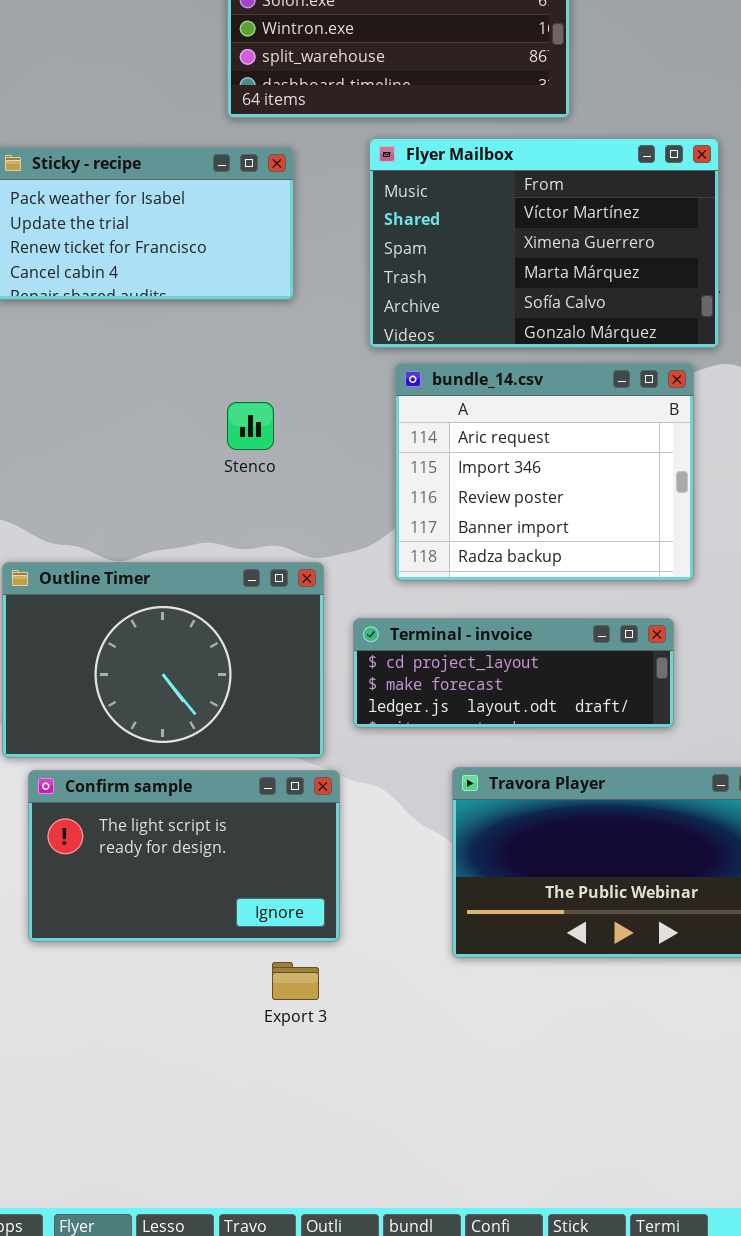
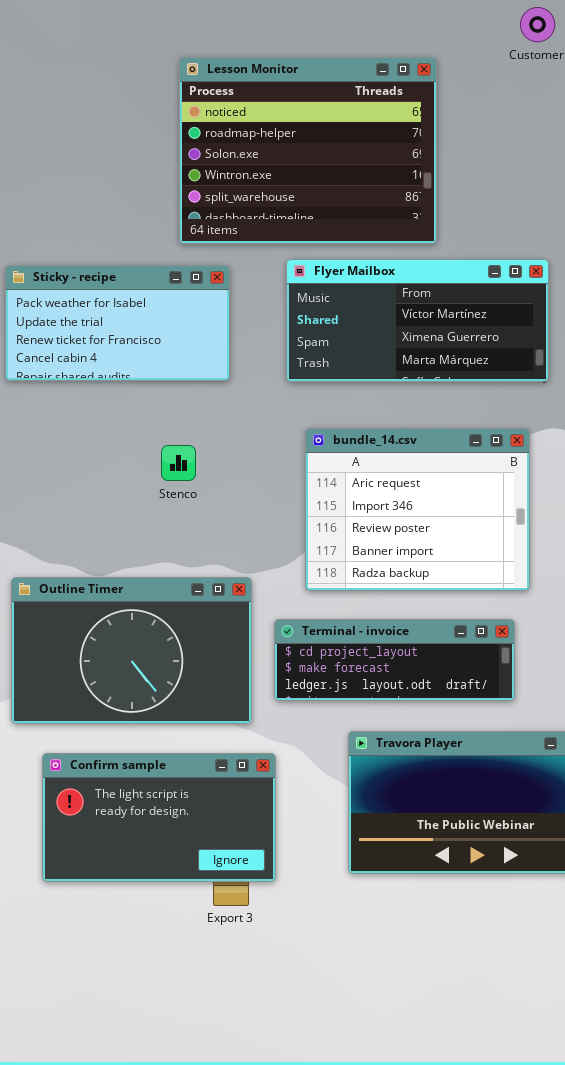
Flyer Mailbox: [369,138,719,348] -> [286,259,549,382], resized
Stenco: [227,402,274,450] -> [161,445,196,481], moved
Confirm sample: [28,770,340,942] -> [42,753,276,882], moved

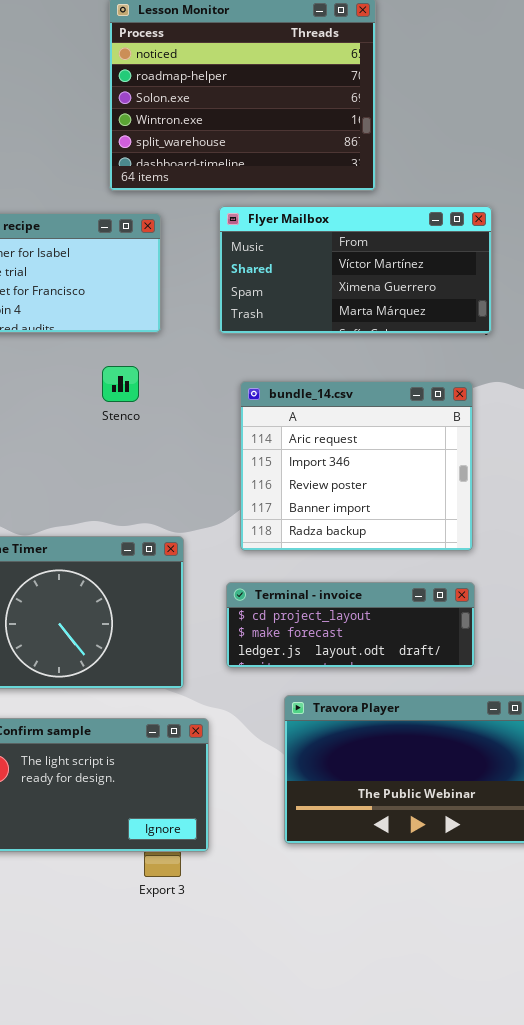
Stenco: [161,445,196,481] -> [102,366,139,402], moved
Terminal - invoice: [274,619,515,701] -> [226,582,475,668], moved

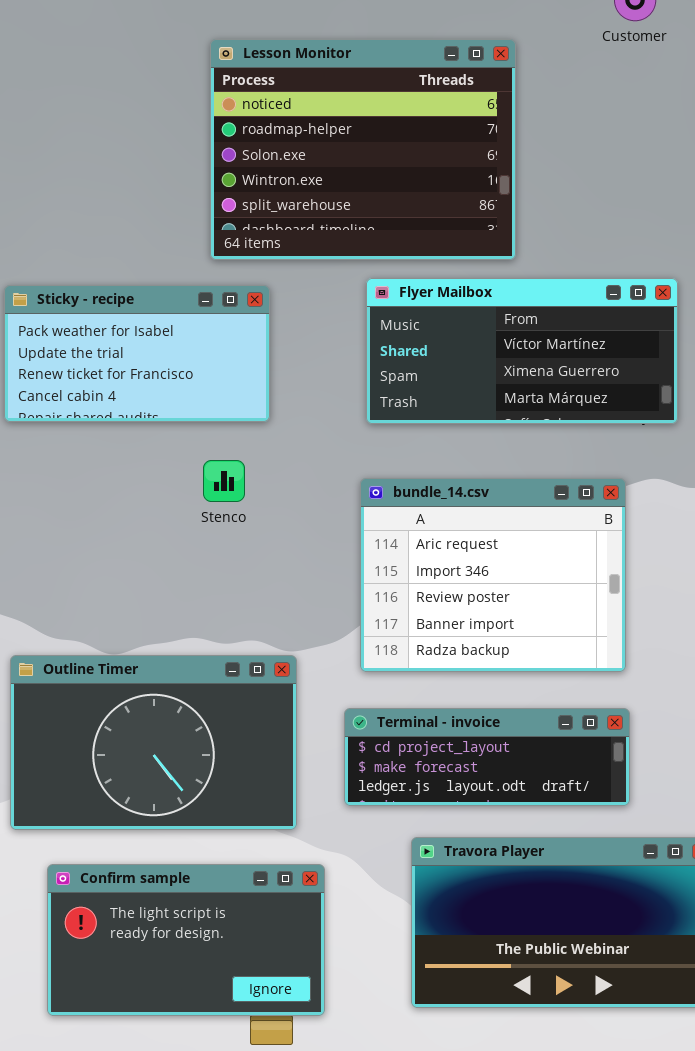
Flyer Mailbox: [219,206,492,334] -> [366,278,678,424], moved

